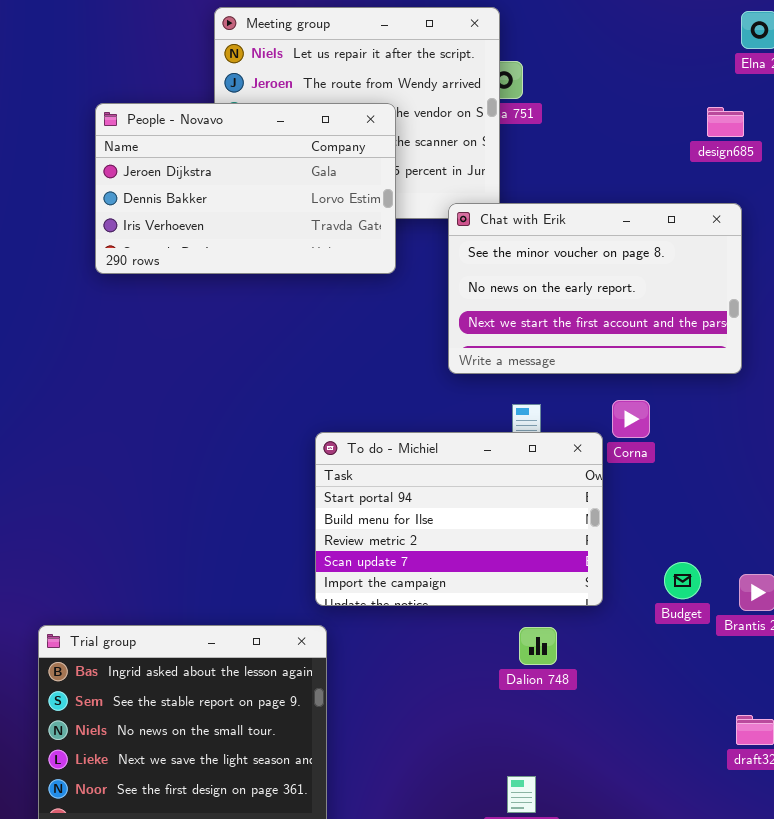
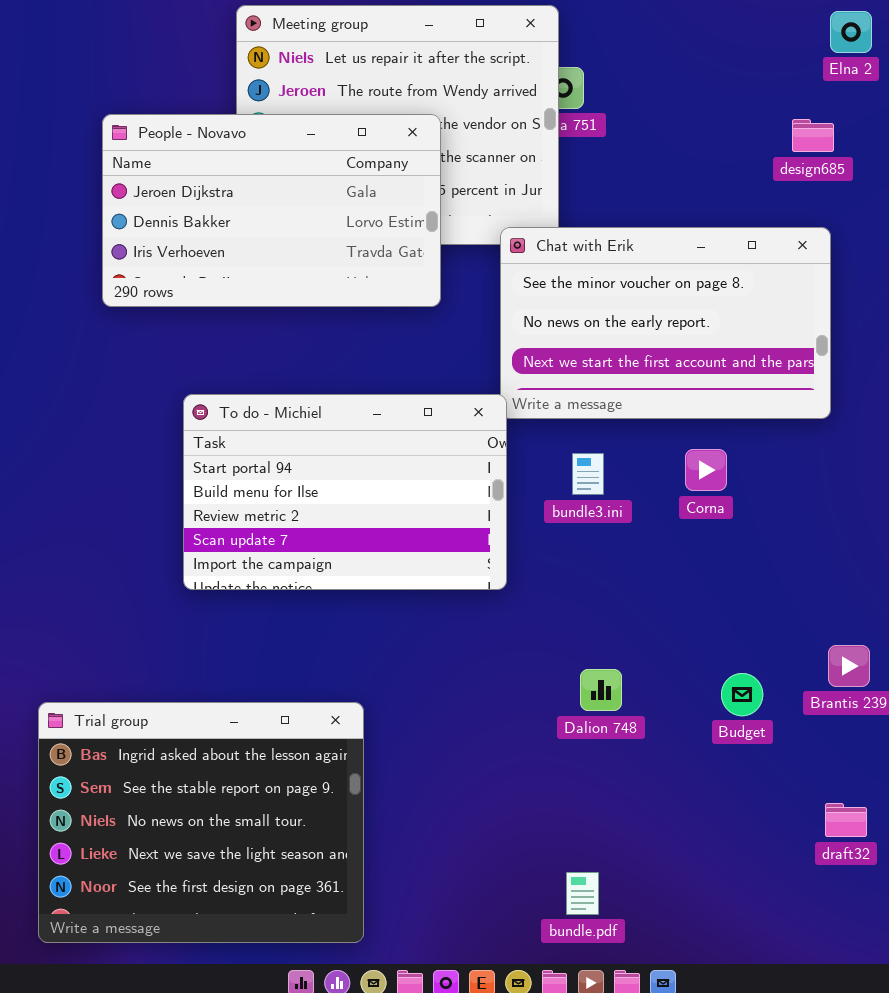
To do - Michiel: [315,432,603,606] -> [183,394,507,590], moved
Budget: [664,562,701,599] -> [721,673,763,716], moved
Dalion 748: [519,627,557,665] -> [580,669,622,711], moved

